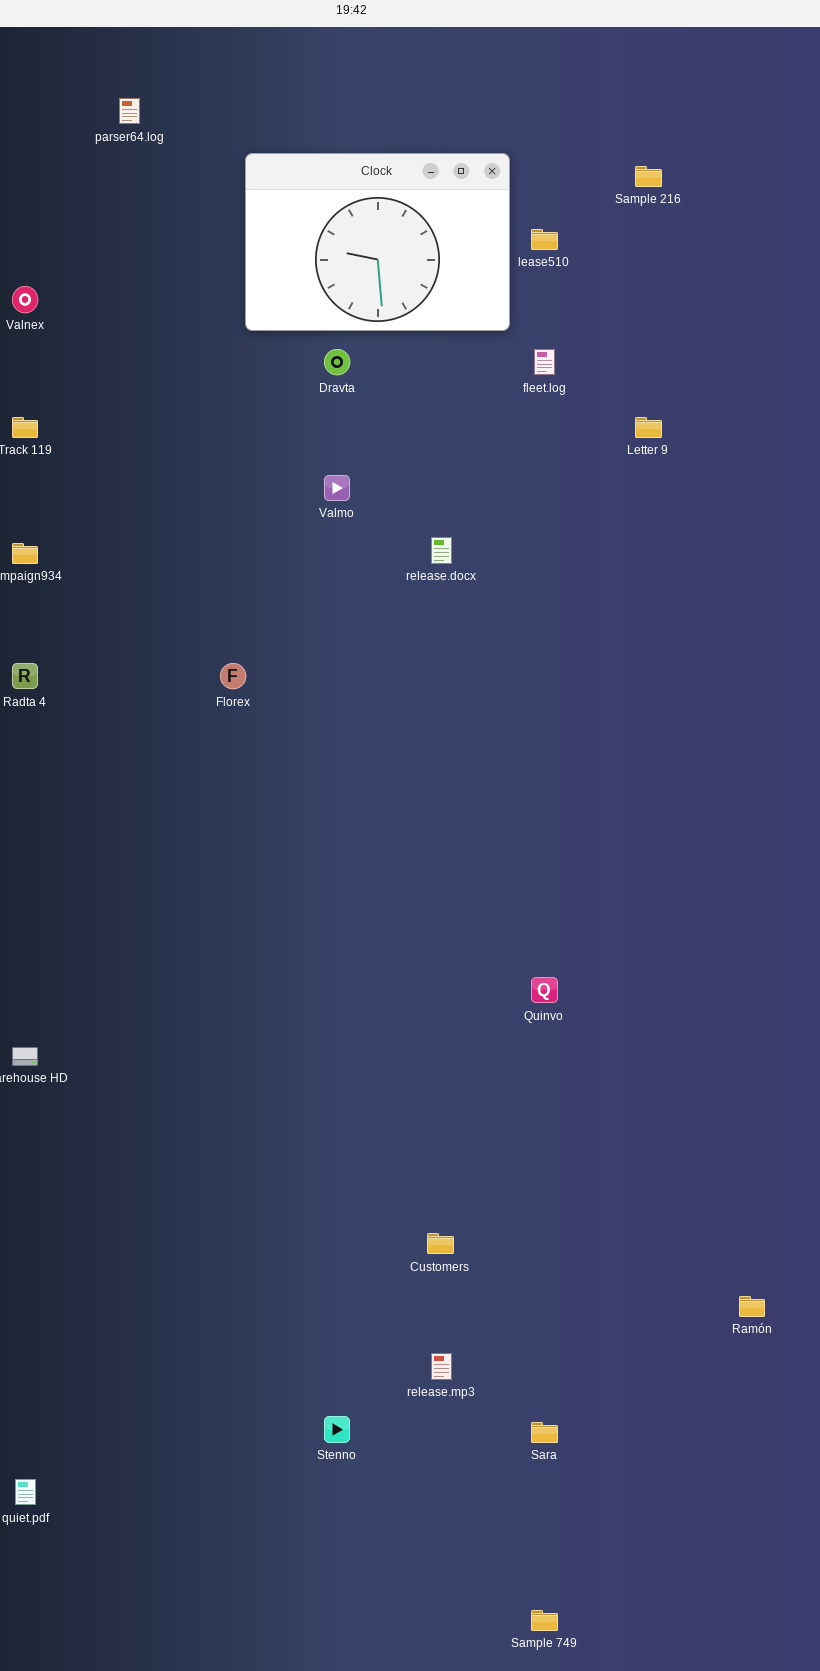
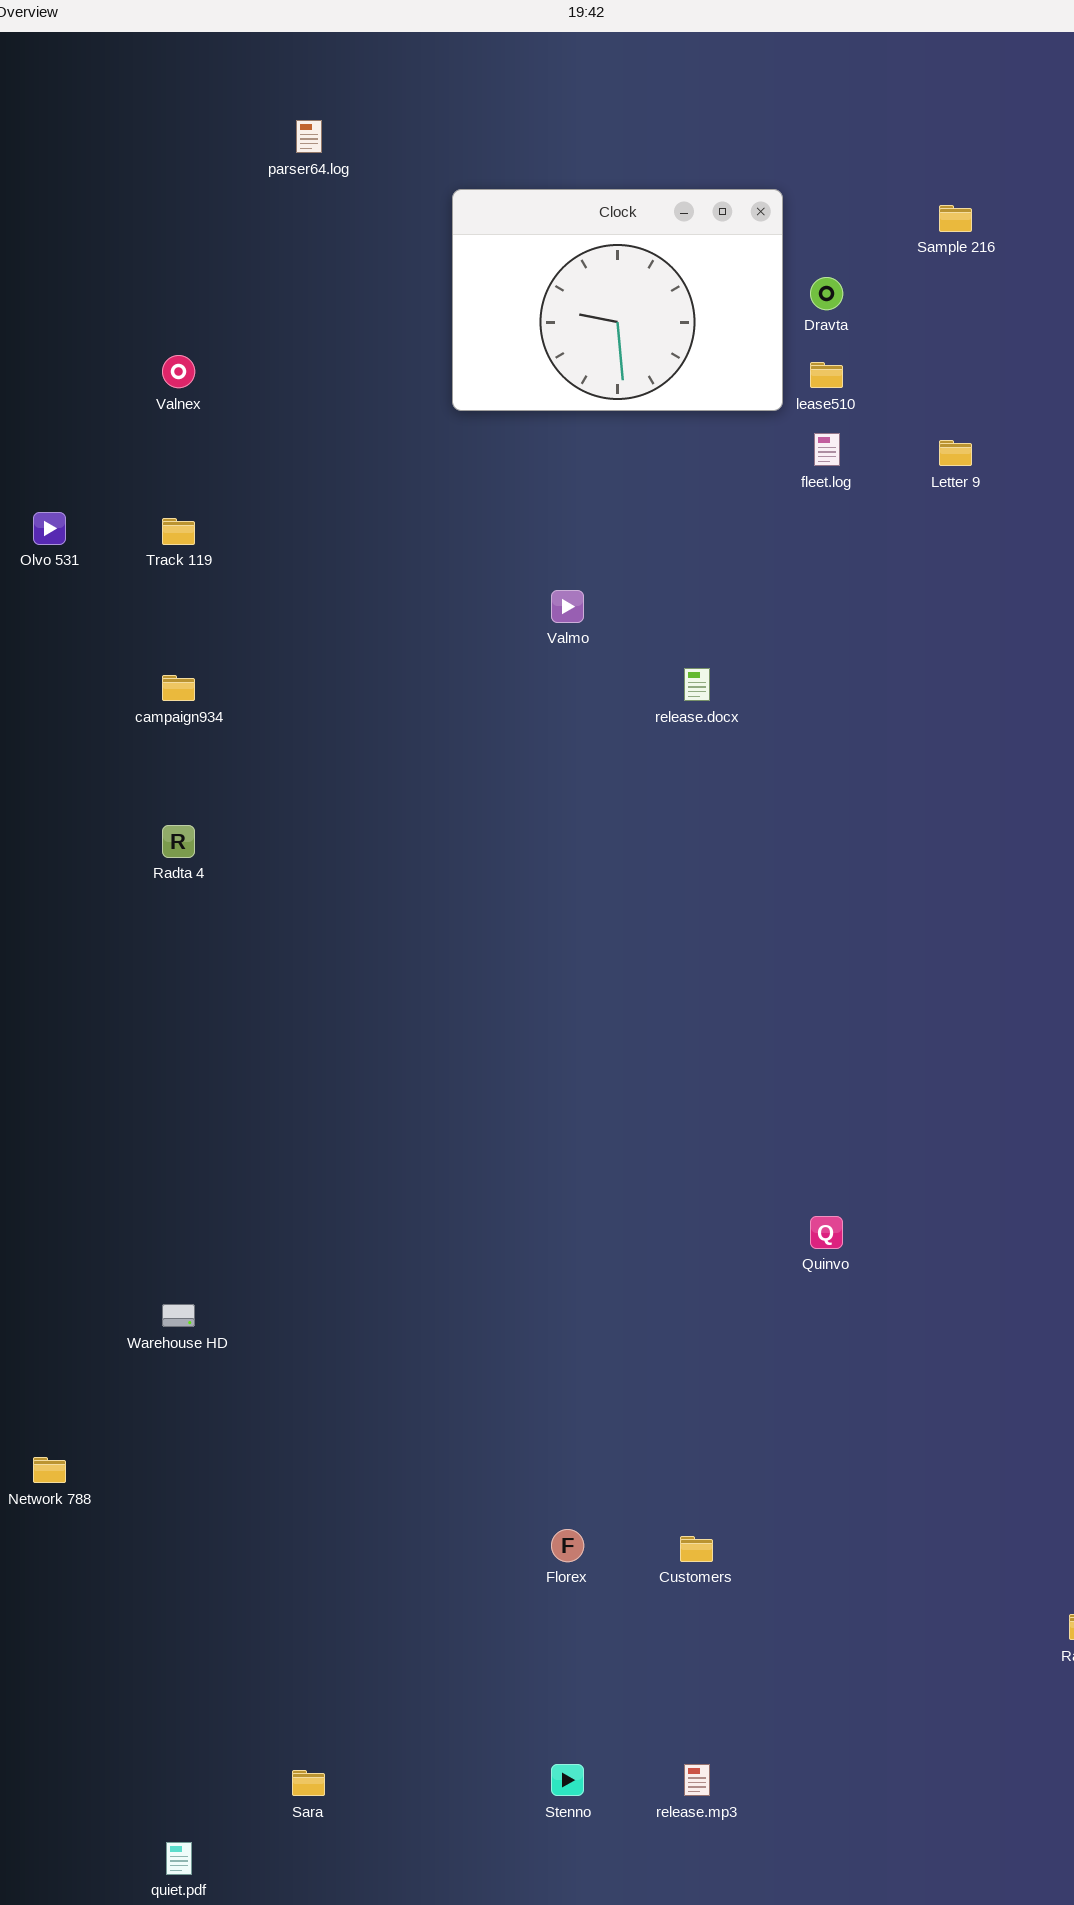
lease510: [531,229,558,250] -> [810,362,843,388], moved
Dravta: [324,349,350,375] -> [810,277,843,310], moved
Letter 9: [635,417,662,438] -> [939,440,972,466], moved
Florex: [220,663,246,689] -> [551,1529,584,1562], moved
release.mp3: [431,1353,452,1380] -> [684,1764,710,1796], moved
Sara: [531,1422,558,1443] -> [292,1770,325,1796], moved

